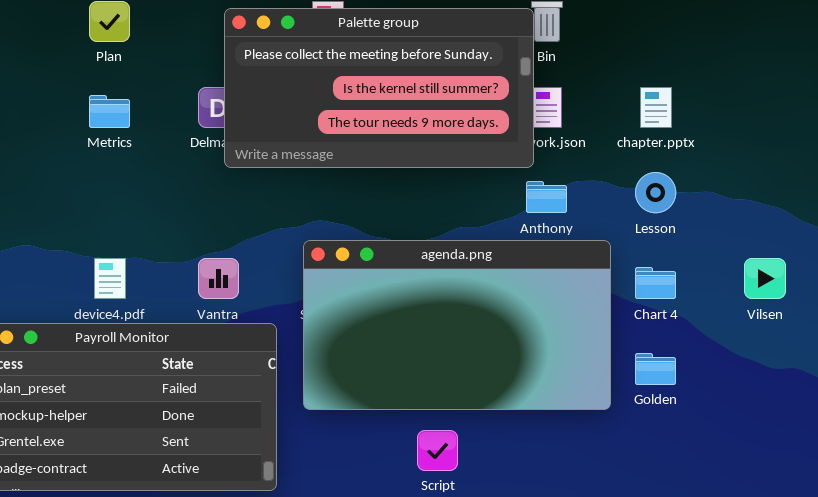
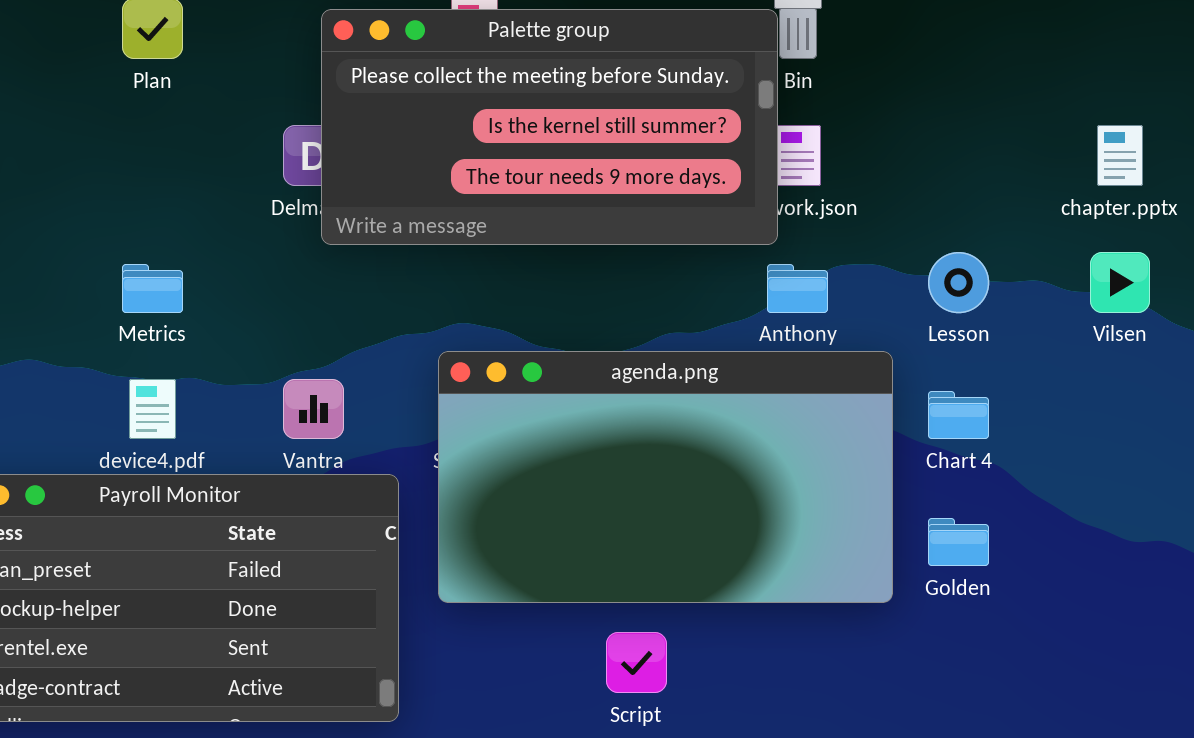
chapter.pptx: [640,87,672,128] -> [1097,125,1143,186], moved
Metrics: [89,95,130,128] -> [122,264,183,313], moved
Vilsen: [744,258,786,299] -> [1090,252,1150,313], moved

